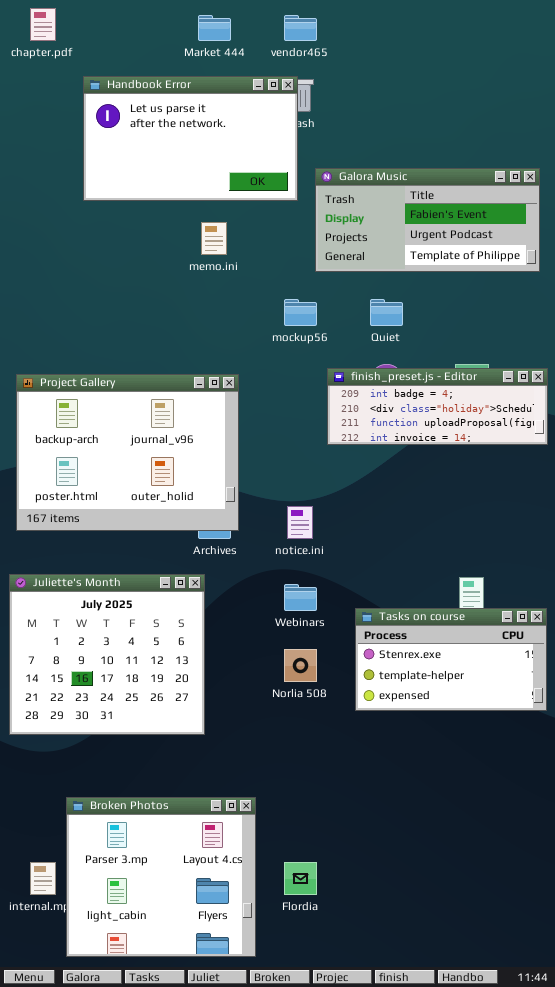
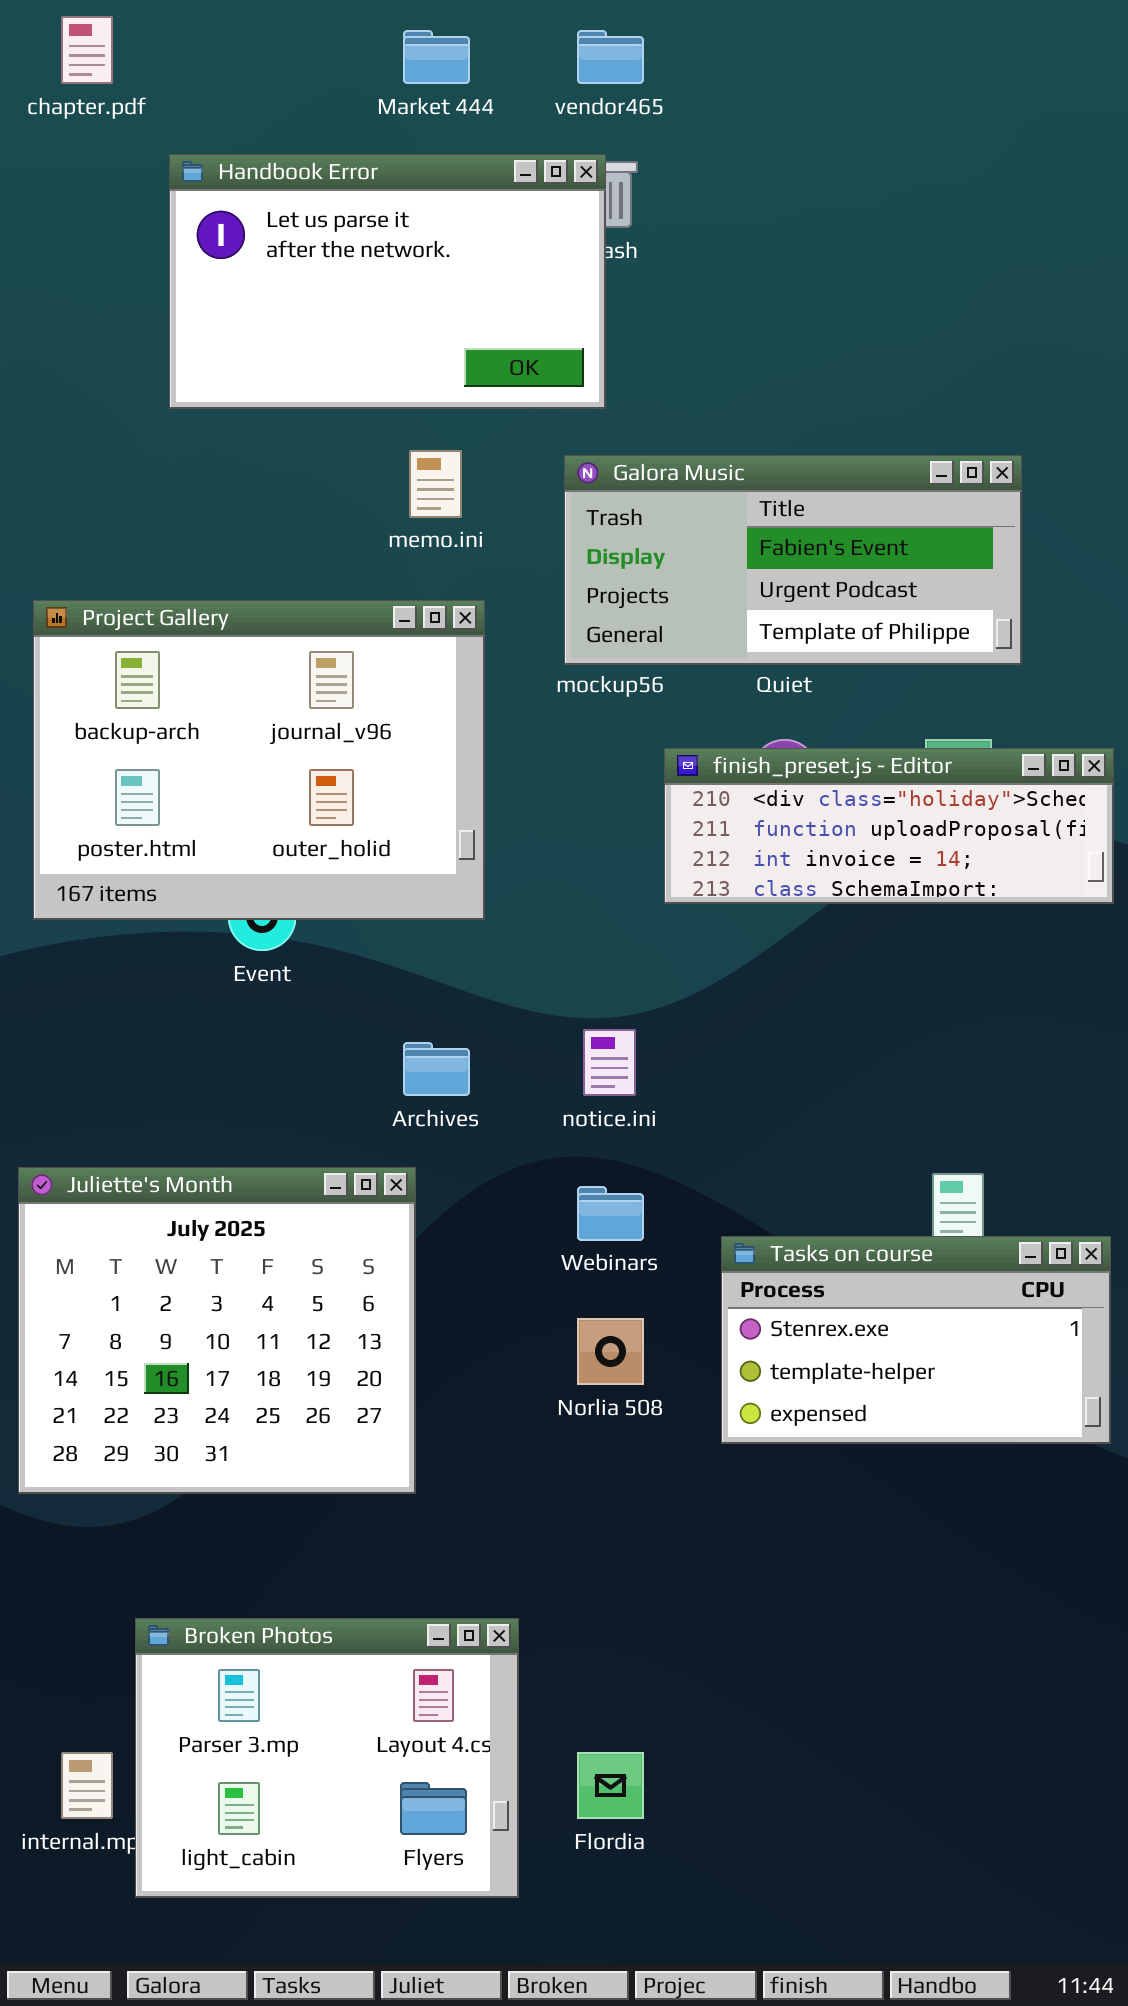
Galora Music: [315,168,540,272] -> [564,455,1022,665], moved
finish_preset.js - Editor: [327,368,548,445] -> [664,748,1114,904], scrolled down 1 row
Project Gallery: [16,374,239,531] -> [33,600,485,920], moved
Broken Photos: [66,797,256,957] -> [135,1618,519,1898], resized

